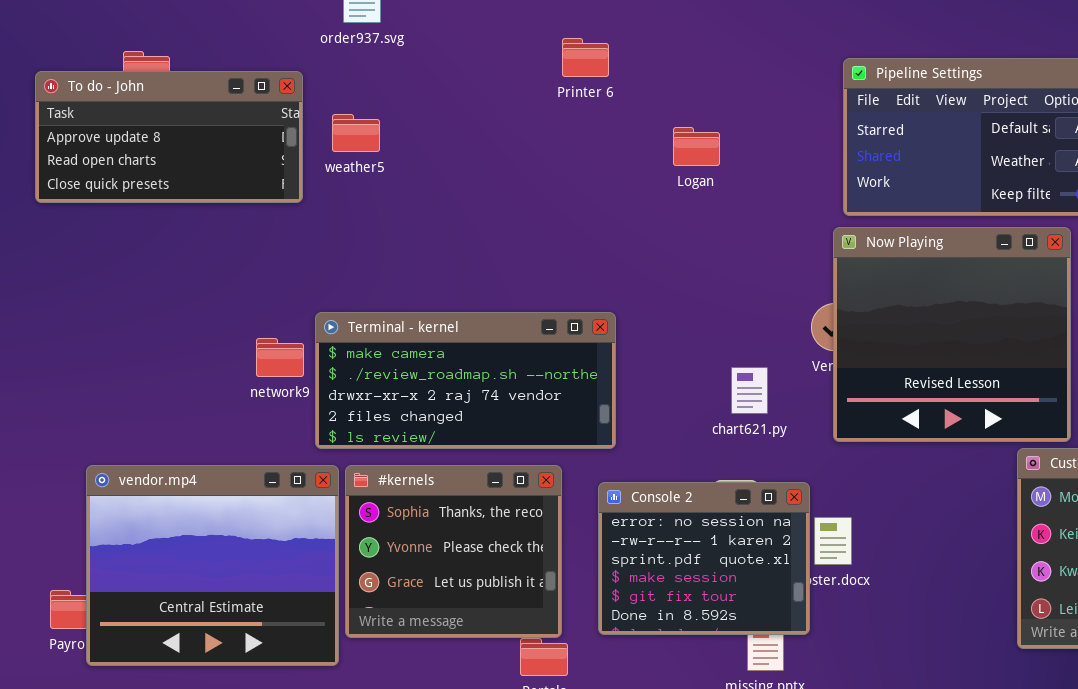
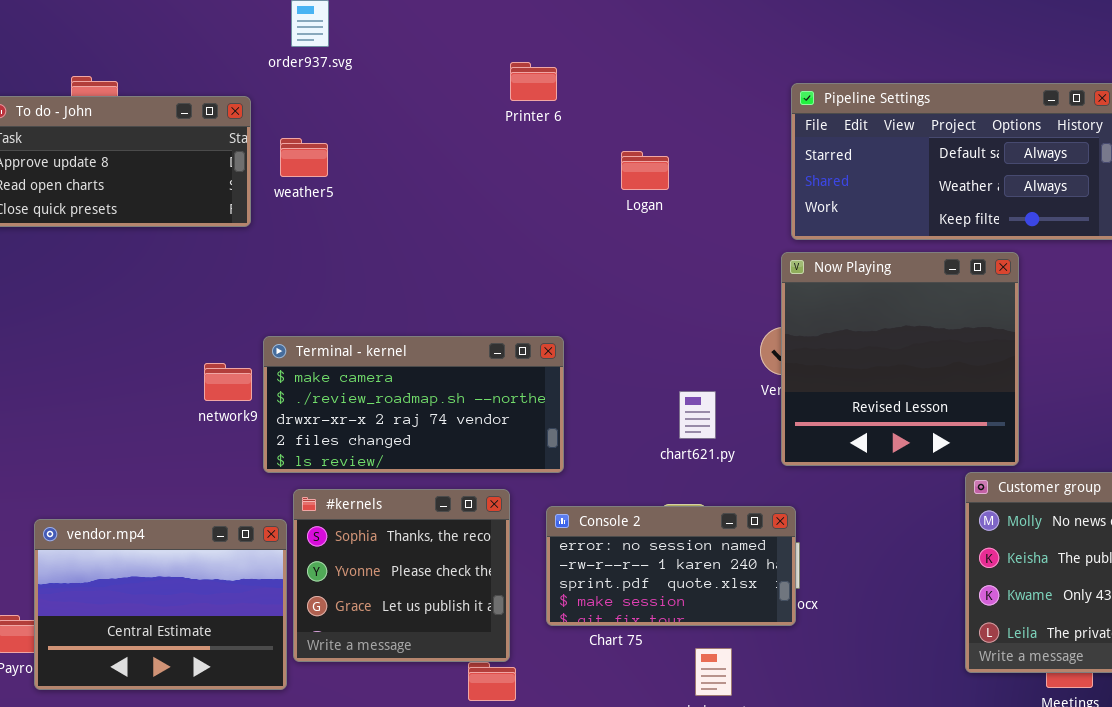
vendor.mp4: [86,465,339,666] -> [34,519,287,690], resized
Console 2: [598,482,810,635] -> [546,506,796,626], resized

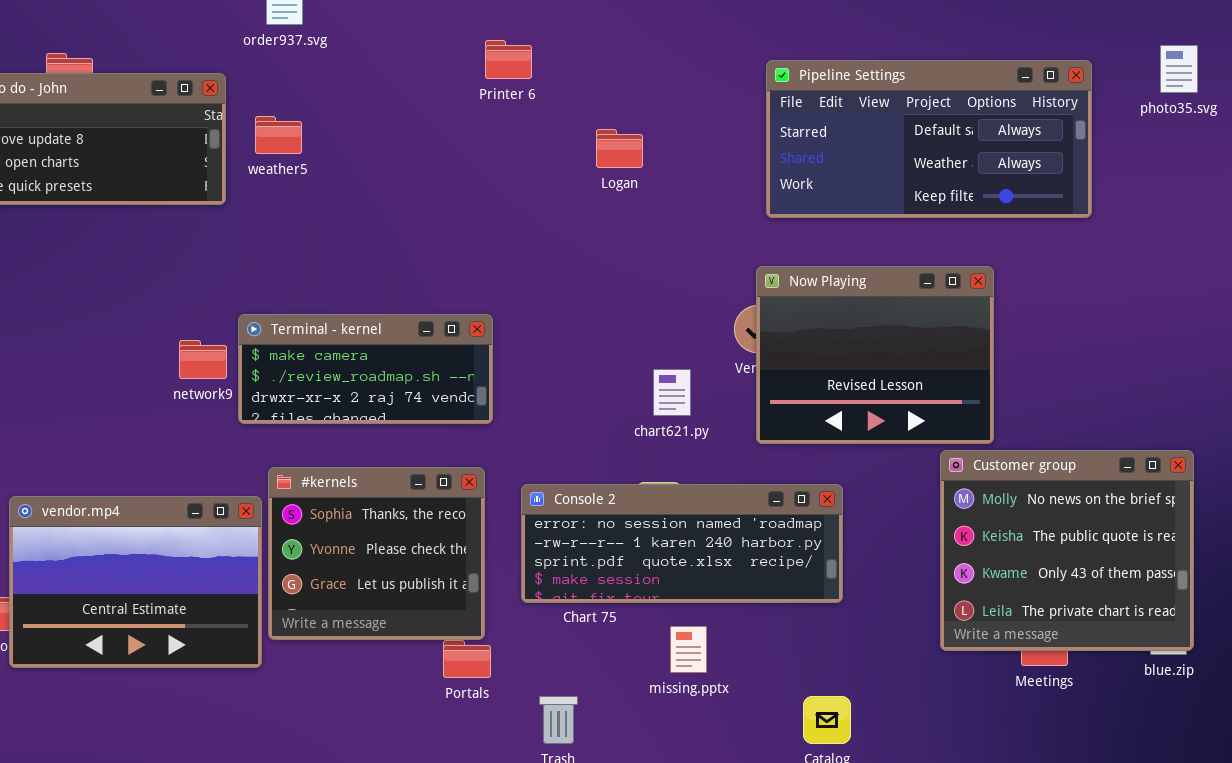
Now Playing: [781,252,1019,466] -> [756,266,994,444], resized
Terminal - kernel: [263,336,564,473] -> [238,314,493,424], resized
Console 2: [546,506,796,626] -> [521,484,843,603], resized

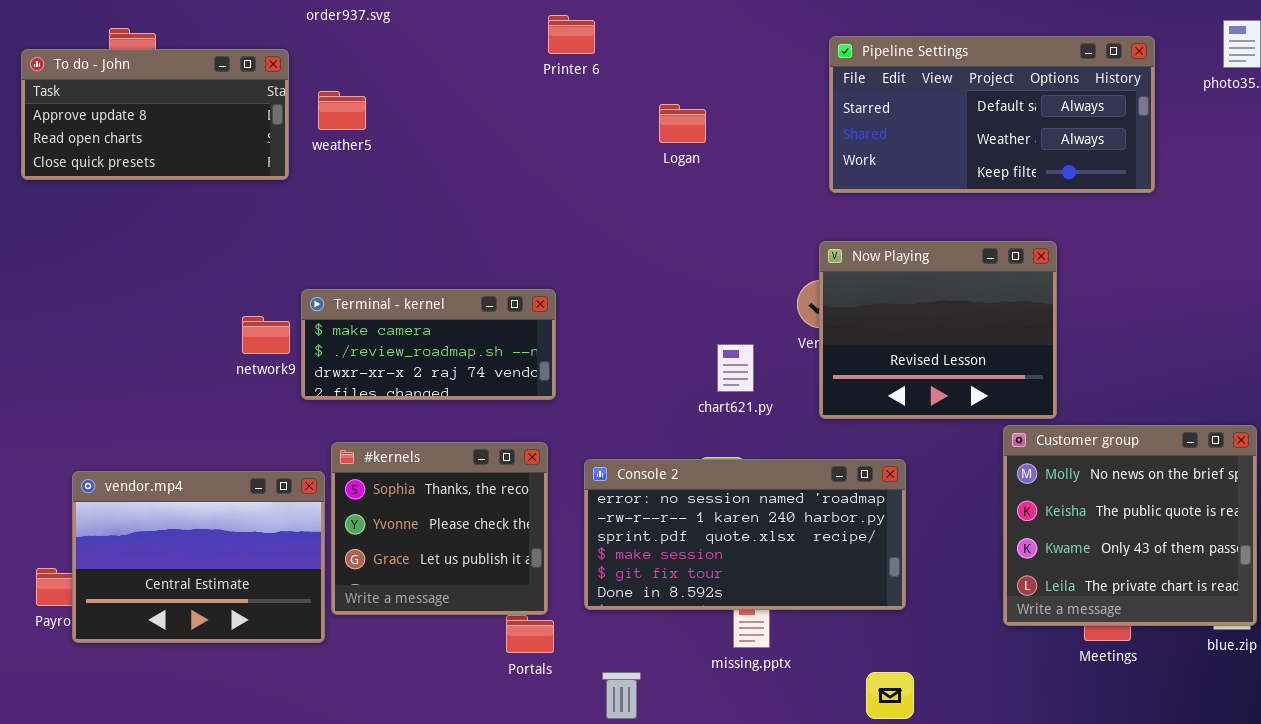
Console 2: [521,484,843,603] -> [584,459,906,610], resized

